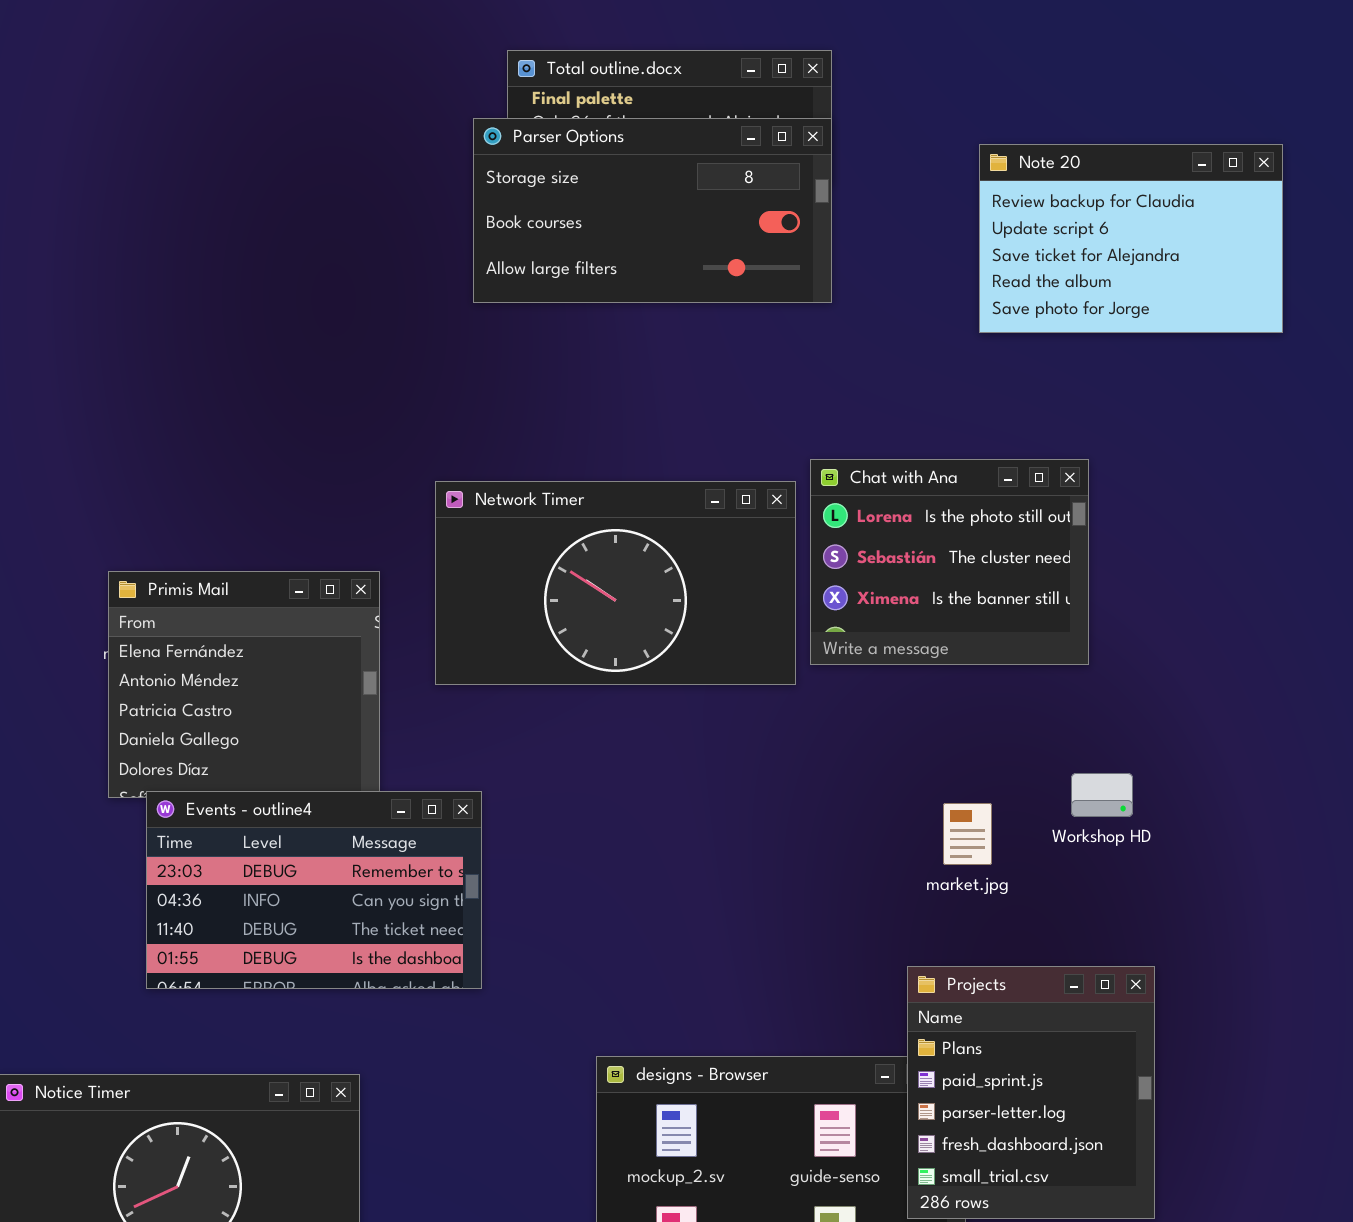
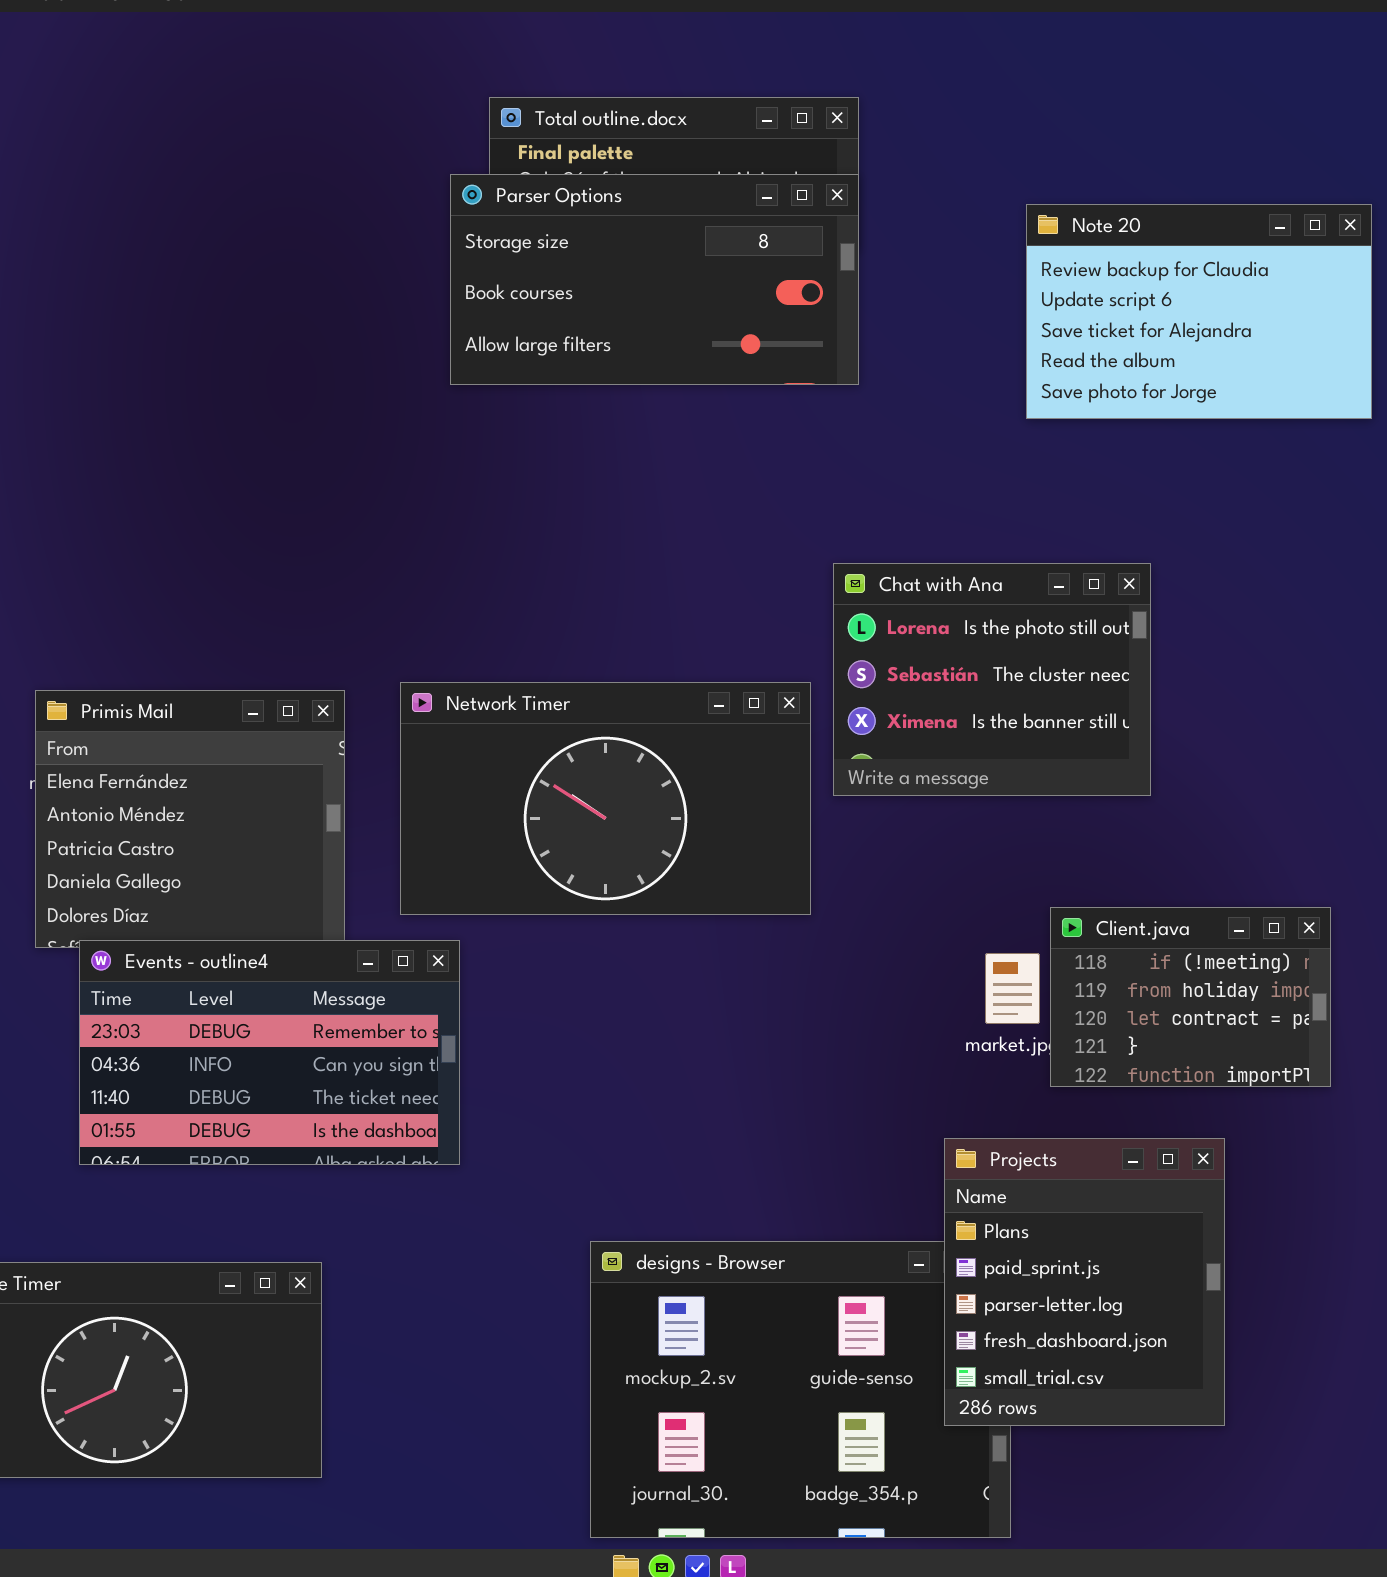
Network Timer: [435,481,796,685] -> [400,682,811,915], moved
Client.java: none -> [1050,907,1331,1087], opened

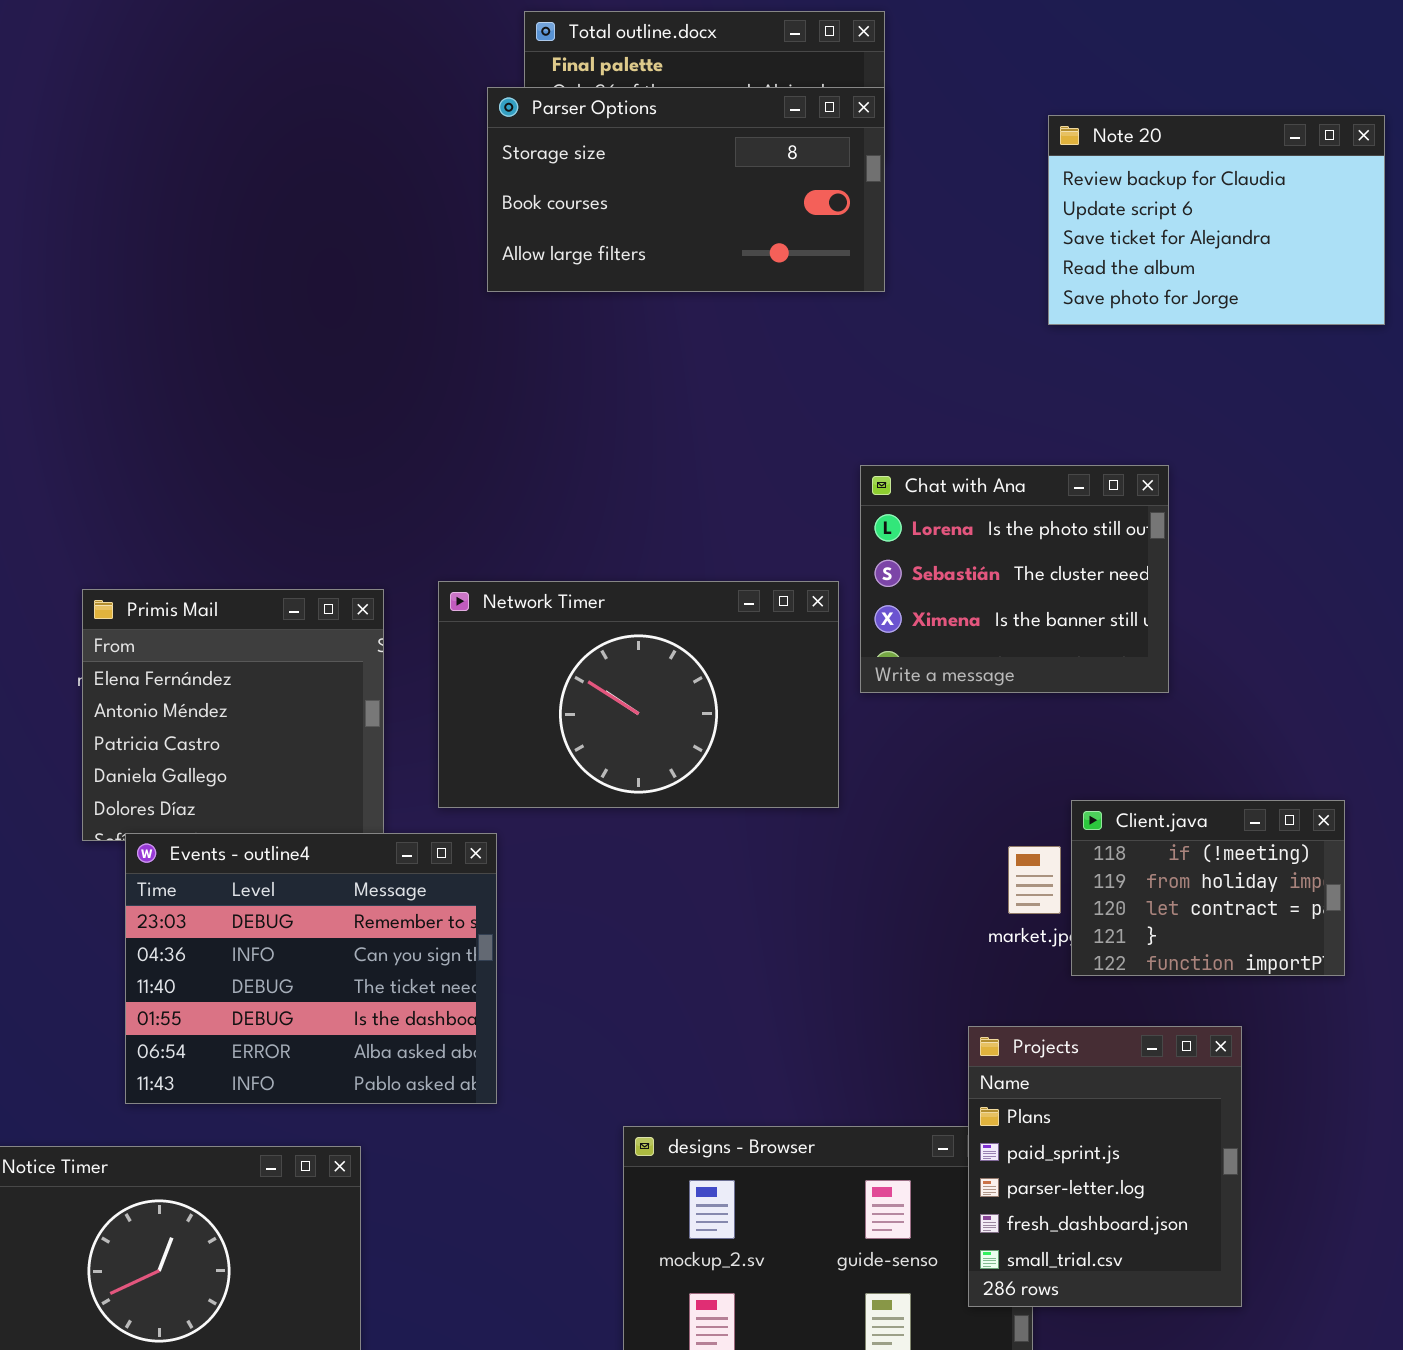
Events - outline4: [79,940,460,1165] -> [125,833,497,1104], resized

